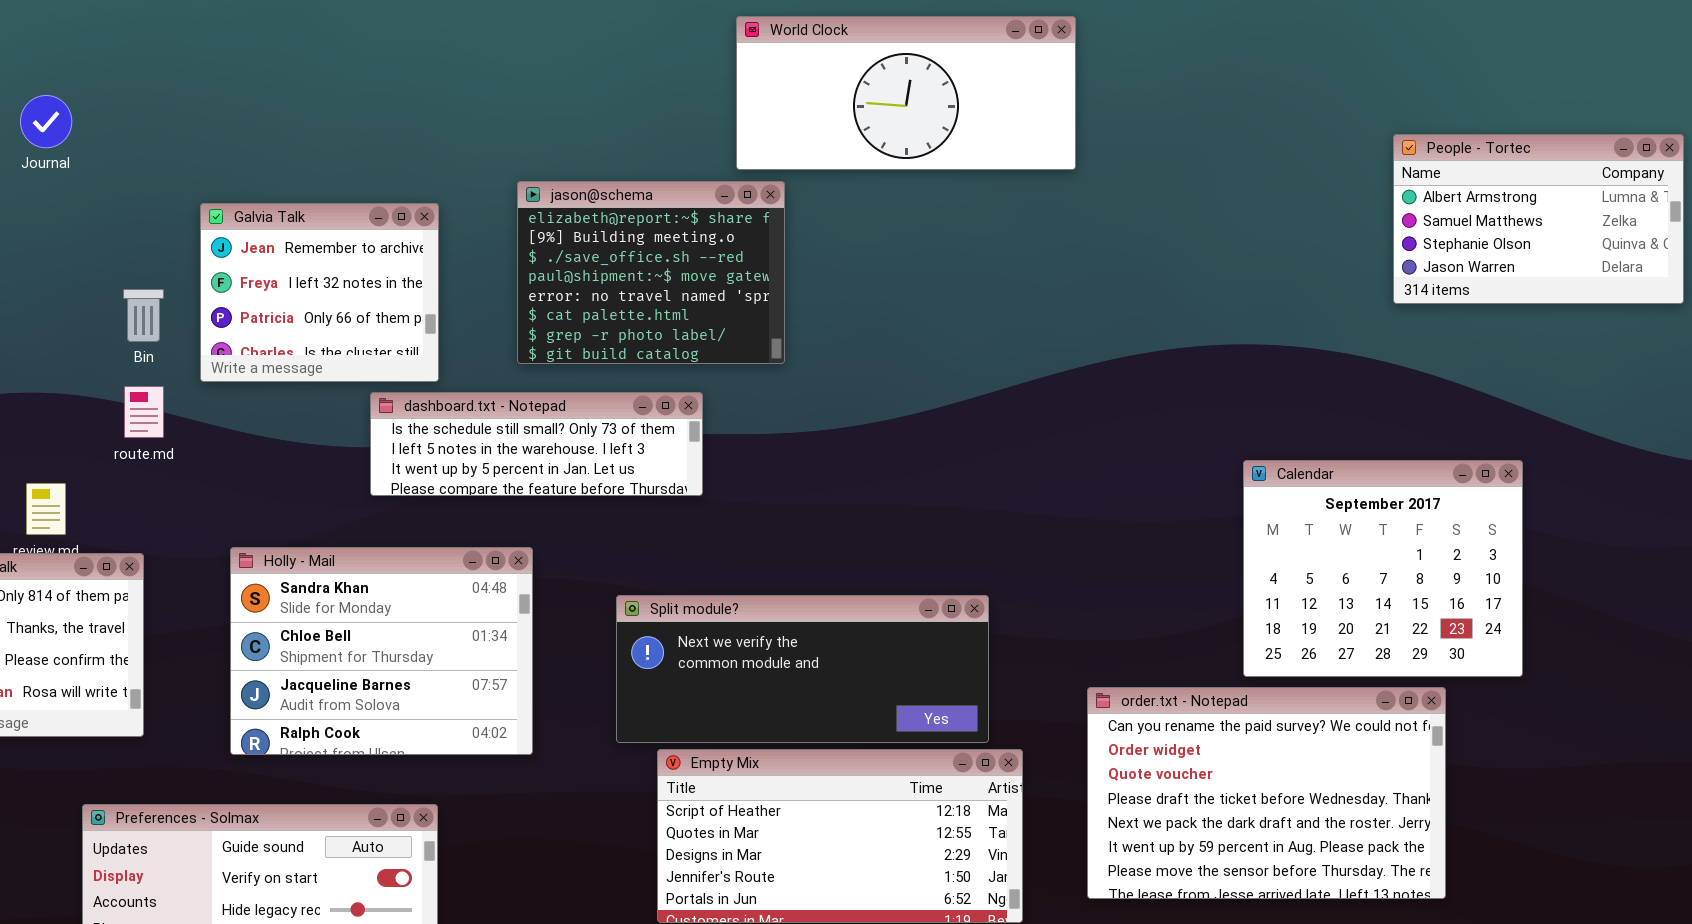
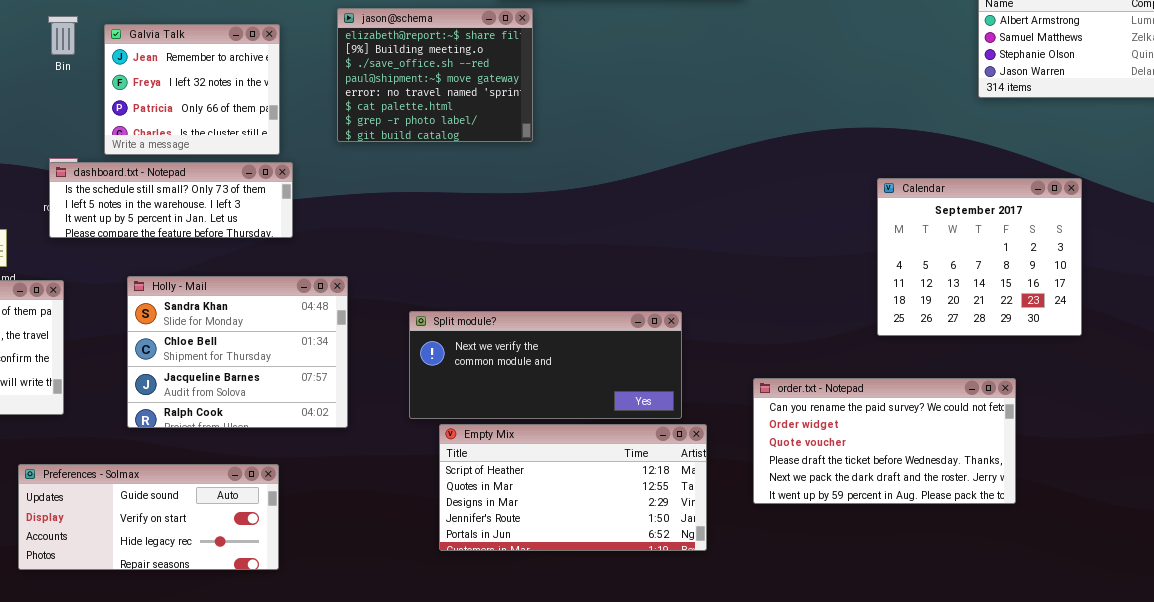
Bin: [123,289,164,342] -> [48,16,78,55], moved
dashboard.txt - Notepad: [370,392,703,496] -> [49,162,293,238], moved
Calendar: [1243,460,1523,677] -> [877,178,1082,336], moved
order.txt - Notepad: [1087,687,1446,899] -> [753,378,1016,504], resized

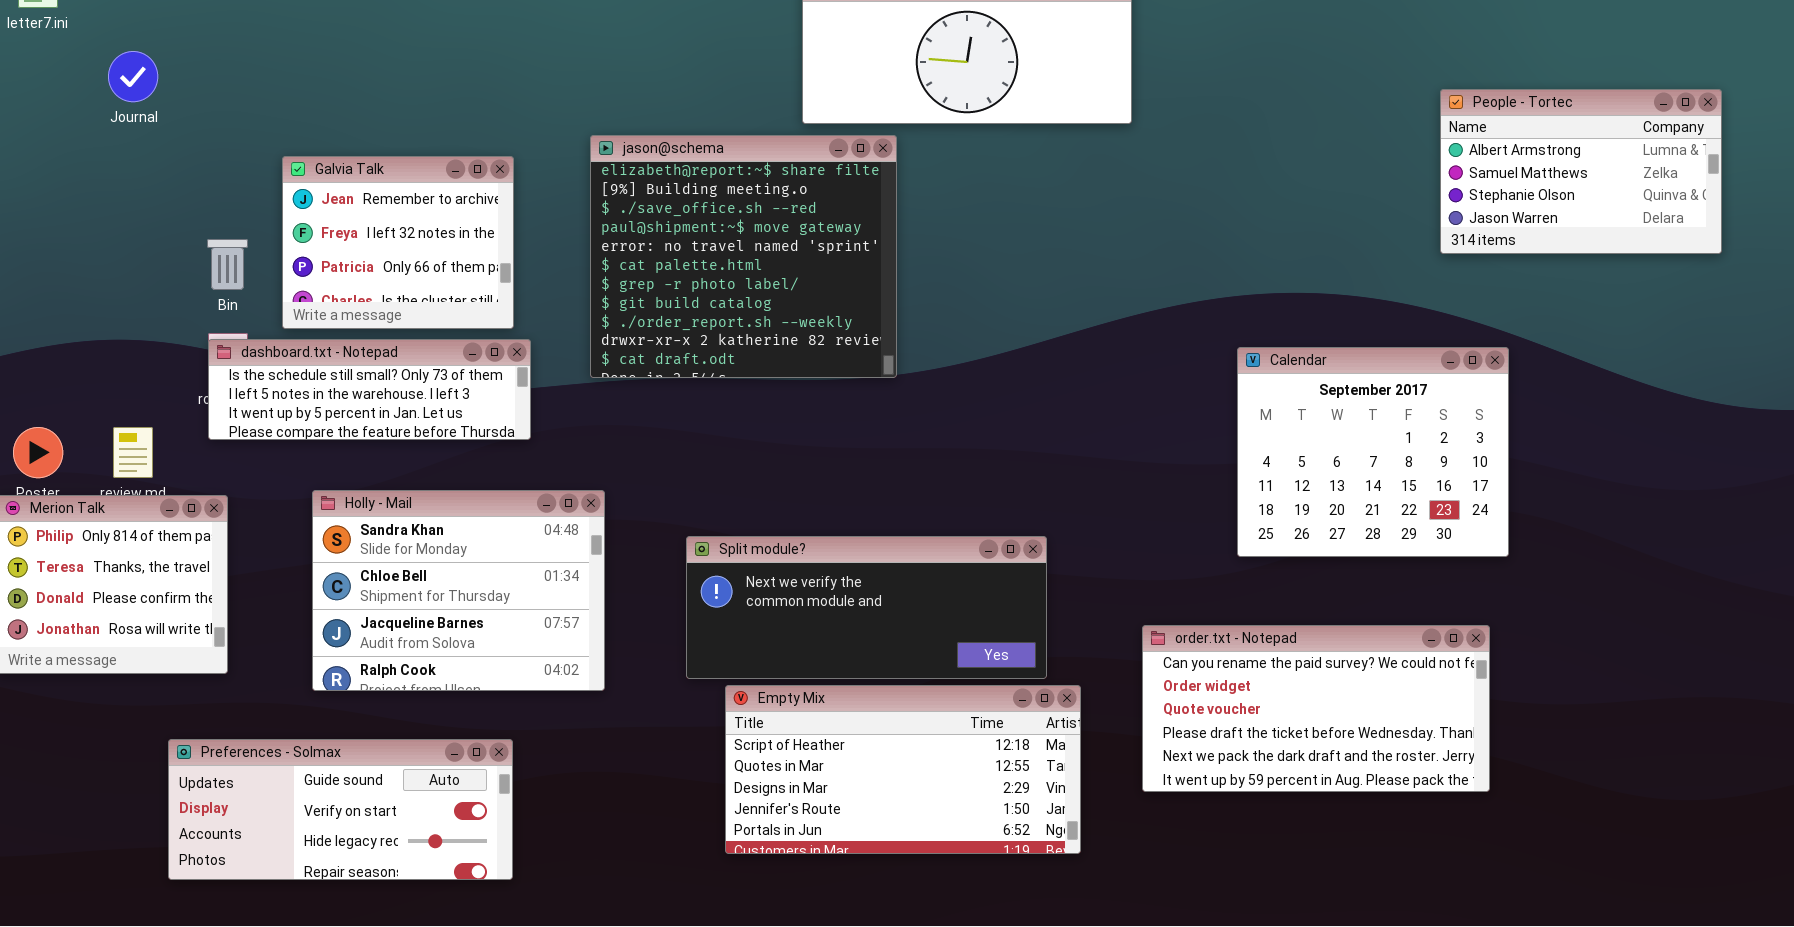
jason@schema: [337,8,533,142] -> [590,135,897,378], resized
Bin: [48,16,78,55] -> [207,239,248,290], moved
Calendar: [877,178,1082,336] -> [1237,347,1509,557], moved

